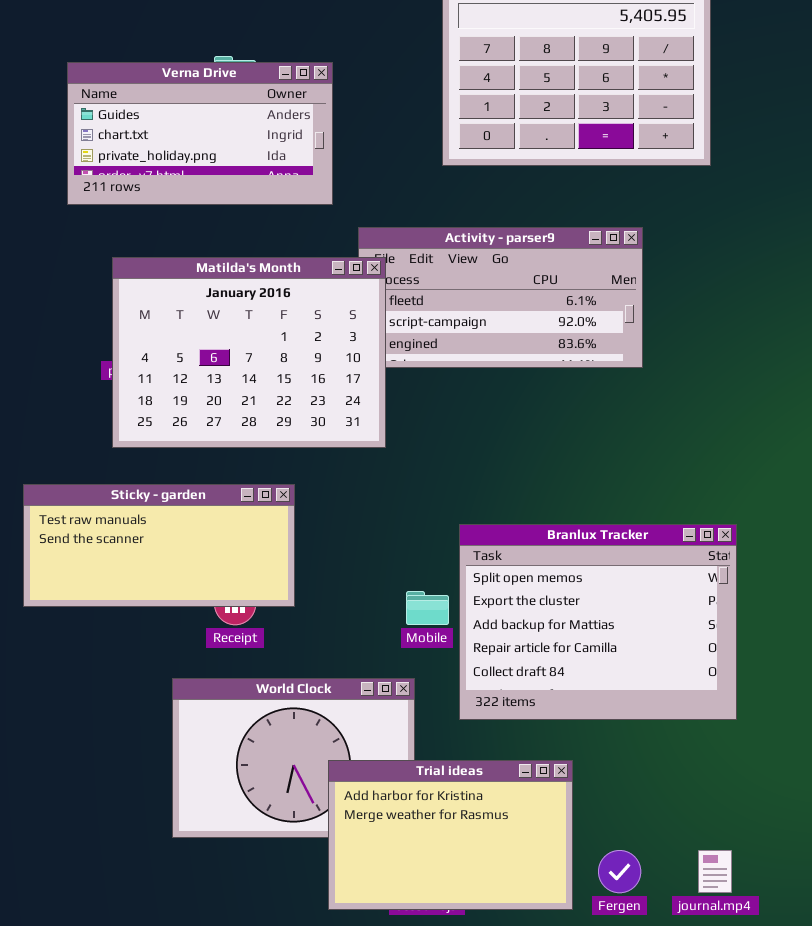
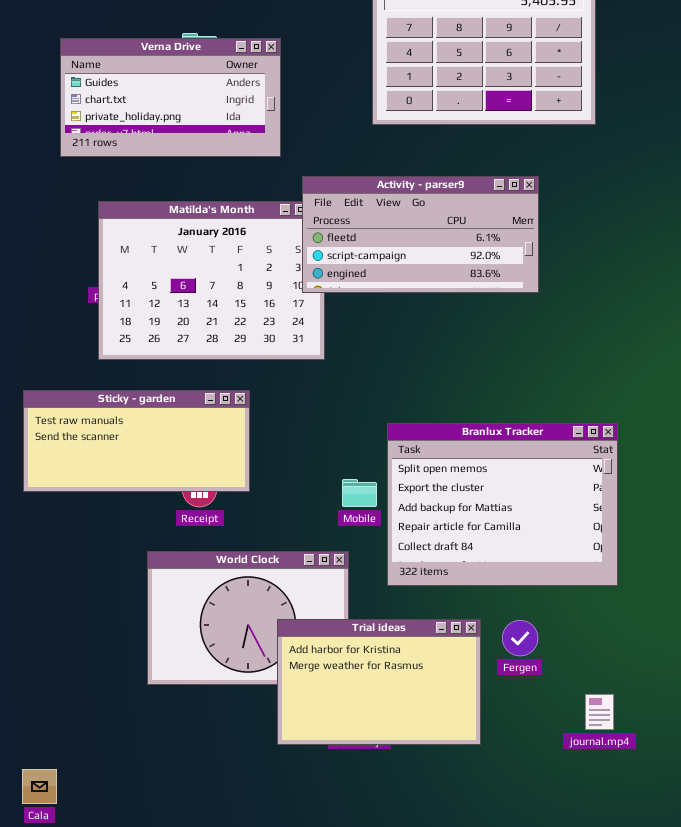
Activity - parser9: [358,227,643,368] -> [302,176,539,293], raised
Fergen: [598,850,641,893] -> [502,620,538,656], moved

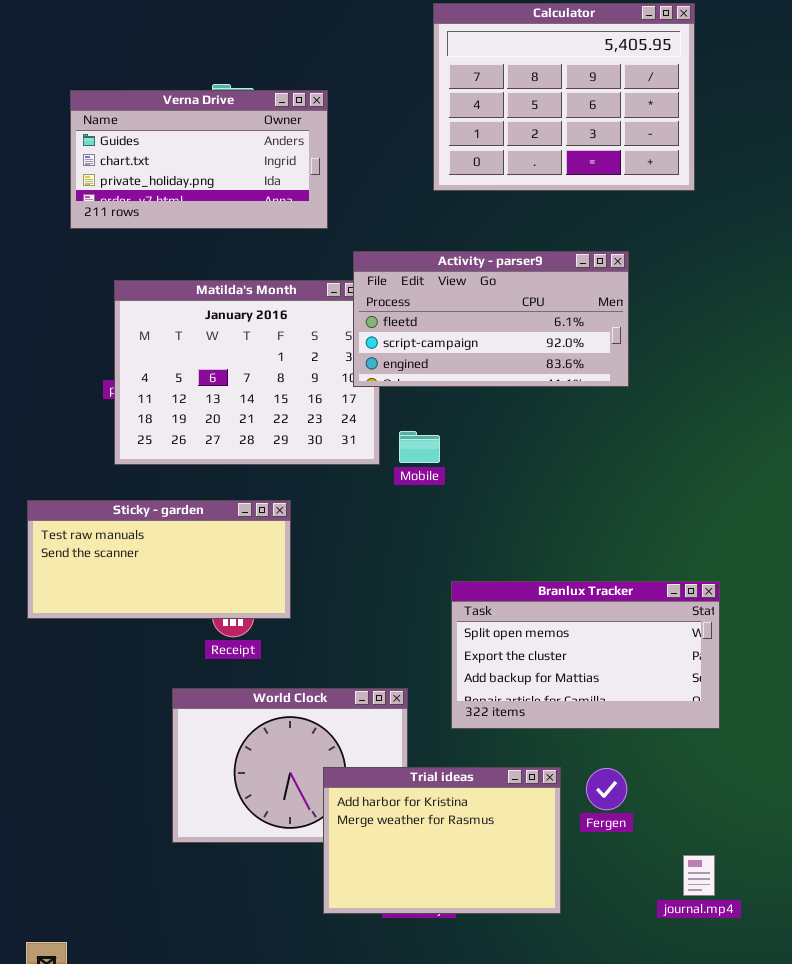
Branlux Tracker: [387,423,618,586] -> [451,581,720,729], resized
Mobile: [342,479,377,507] -> [399,431,440,463], moved

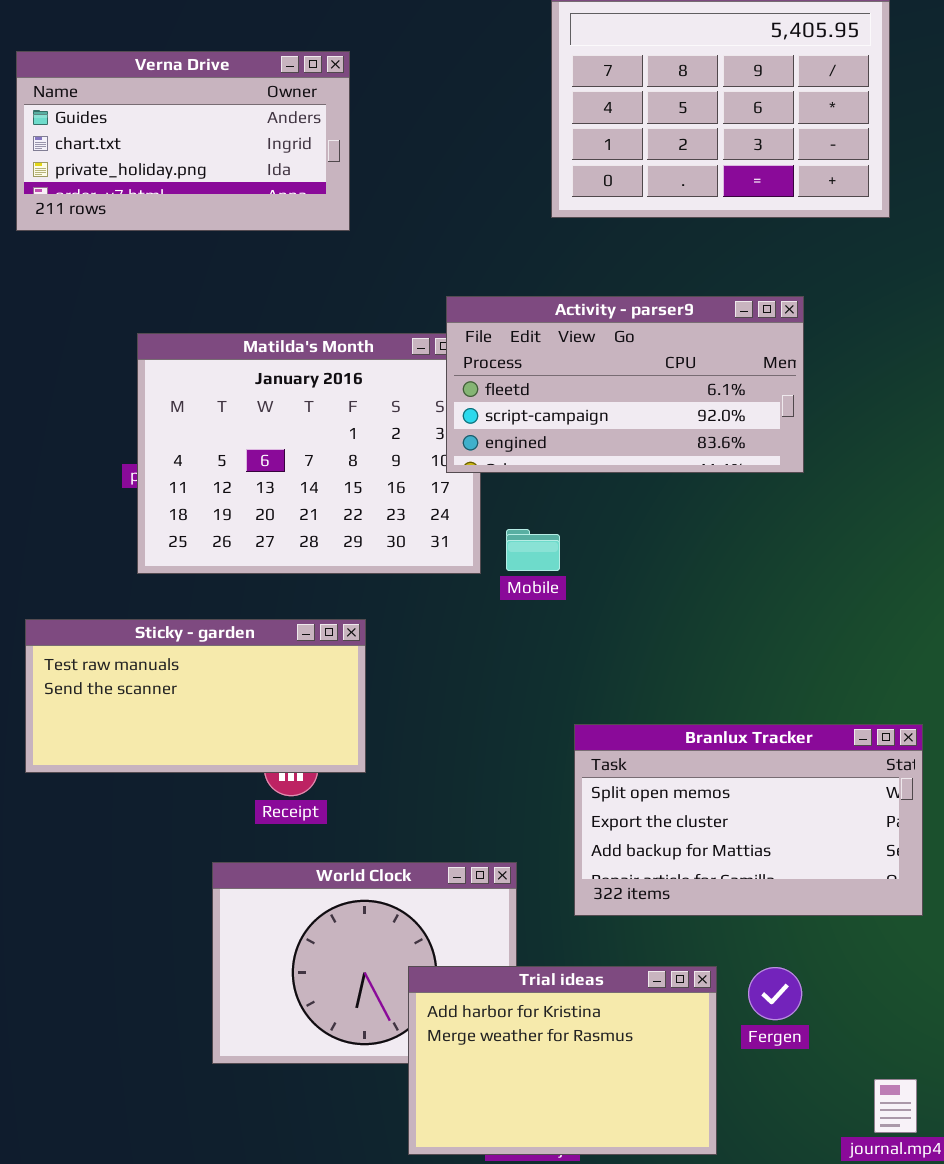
Verna Drive: [70,90,328,229] -> [16,51,350,231], moved

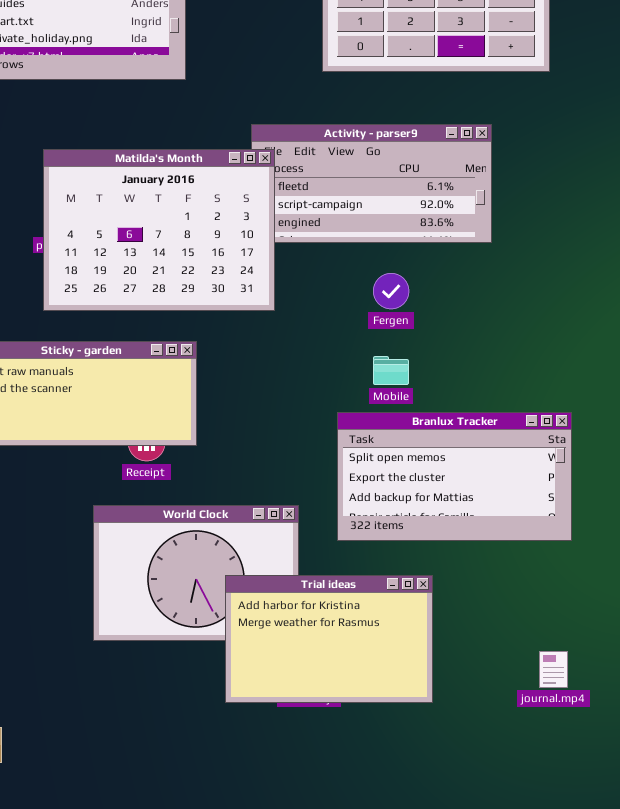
Matilda's Month: [137,333,481,574] -> [43,149,275,311], raised
Mobile: [506,529,560,571] -> [373,356,409,385], moved
Fergen: [748,967,802,1020] -> [373,273,409,309], moved

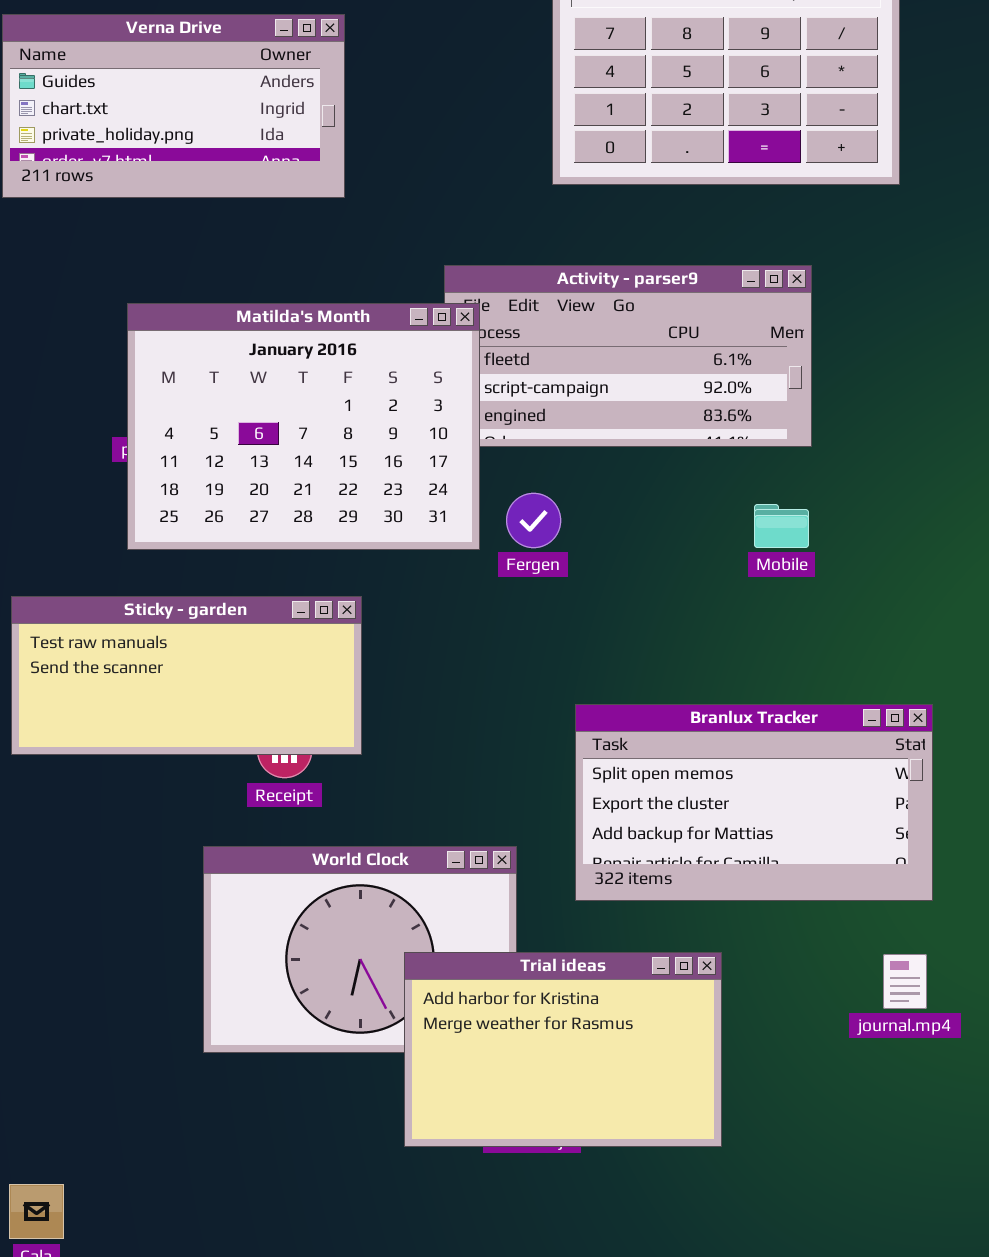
Fergen: [373,273,409,309] -> [506,493,561,548], moved
Mobile: [373,356,409,385] -> [754,504,809,548], moved
journal.mp4: [539,651,568,688] -> [883,954,927,1009], moved

